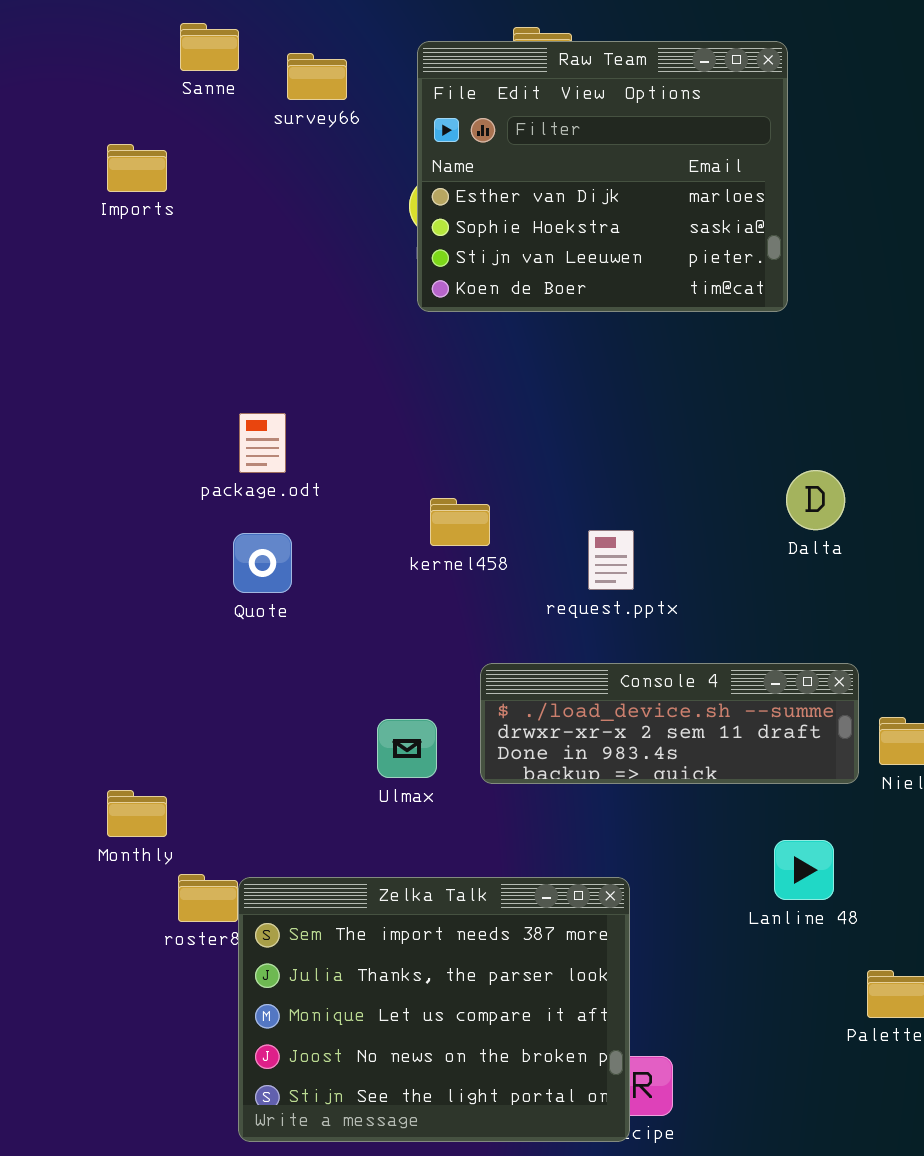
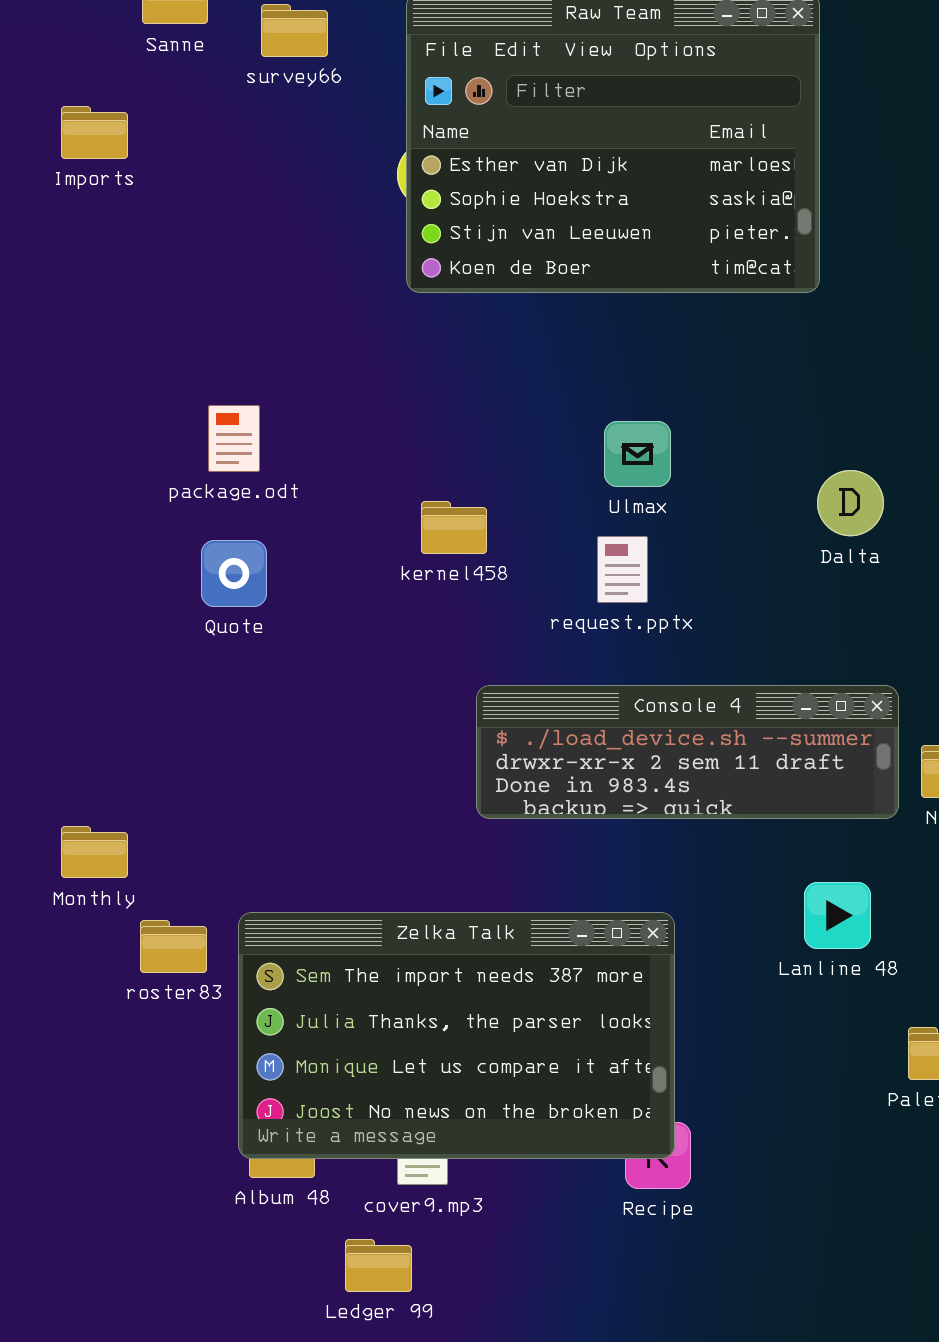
Ulmax: [377,719,437,778] -> [604,421,671,487], moved
Zelka Talk: [238,877,630,1142] -> [238,912,675,1159], moved, resized

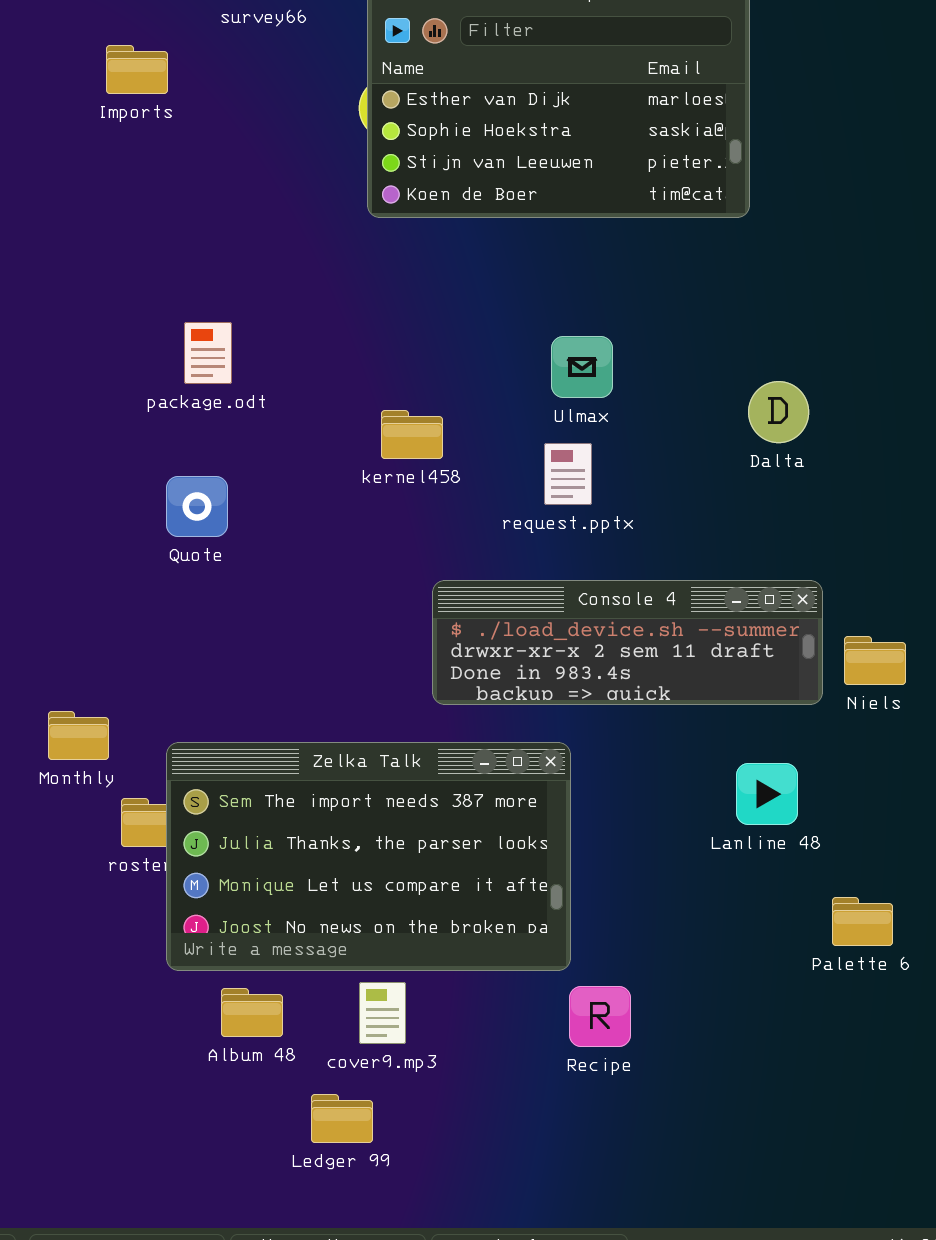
Imports: [61,106,128,159] -> [106,45,168,94], moved
Quote: [201,540,267,607] -> [166,476,228,537], moved
Zelka Talk: [238,912,675,1159] -> [166,742,571,971], moved

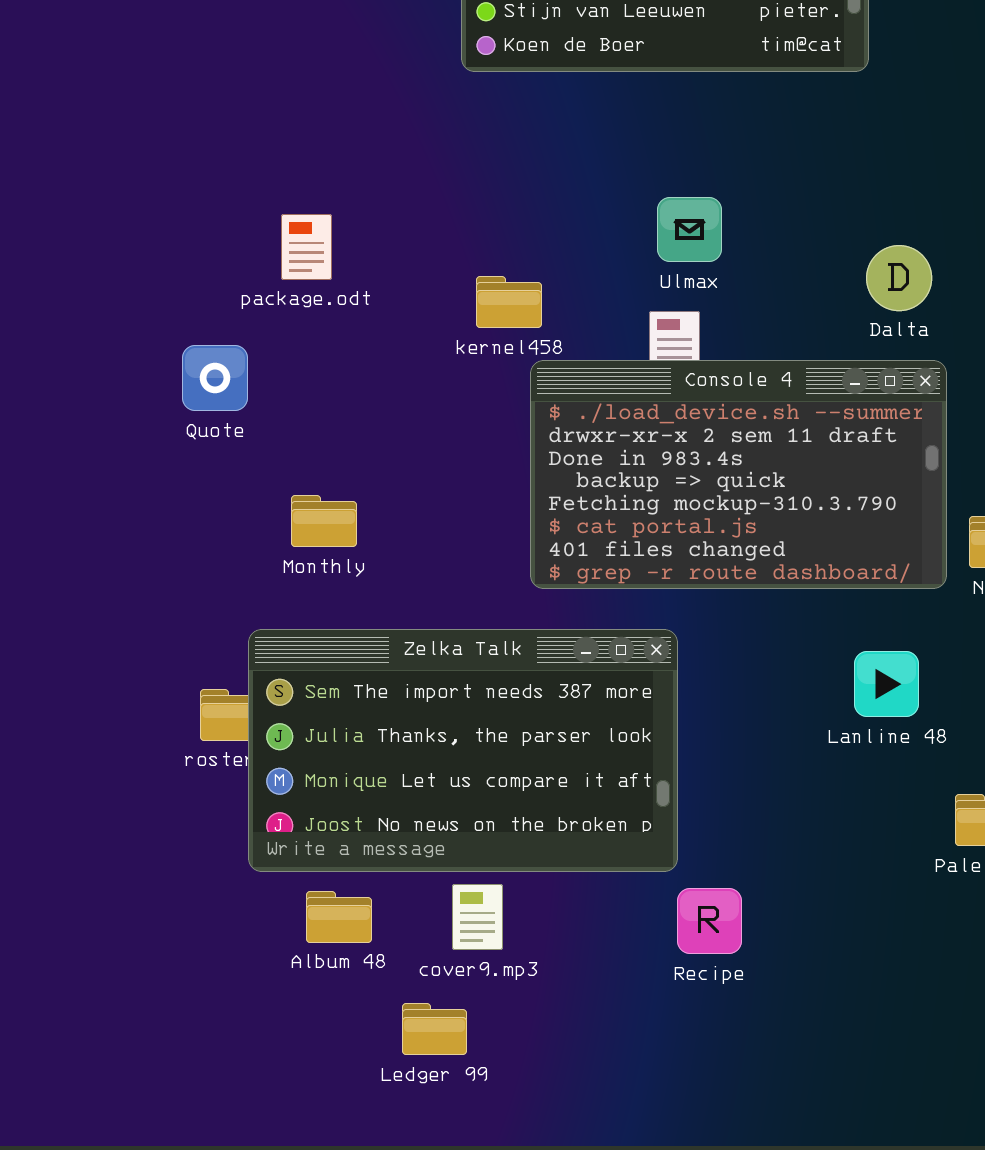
package.odt: [184,322,232,384] -> [281,214,332,280], moved
Quote: [166,476,228,537] -> [182,345,248,411], moved
Console 4: [432,580,823,705] -> [530,360,947,589], resized
Monthly: [48,711,109,760] -> [291,495,357,547], moved

